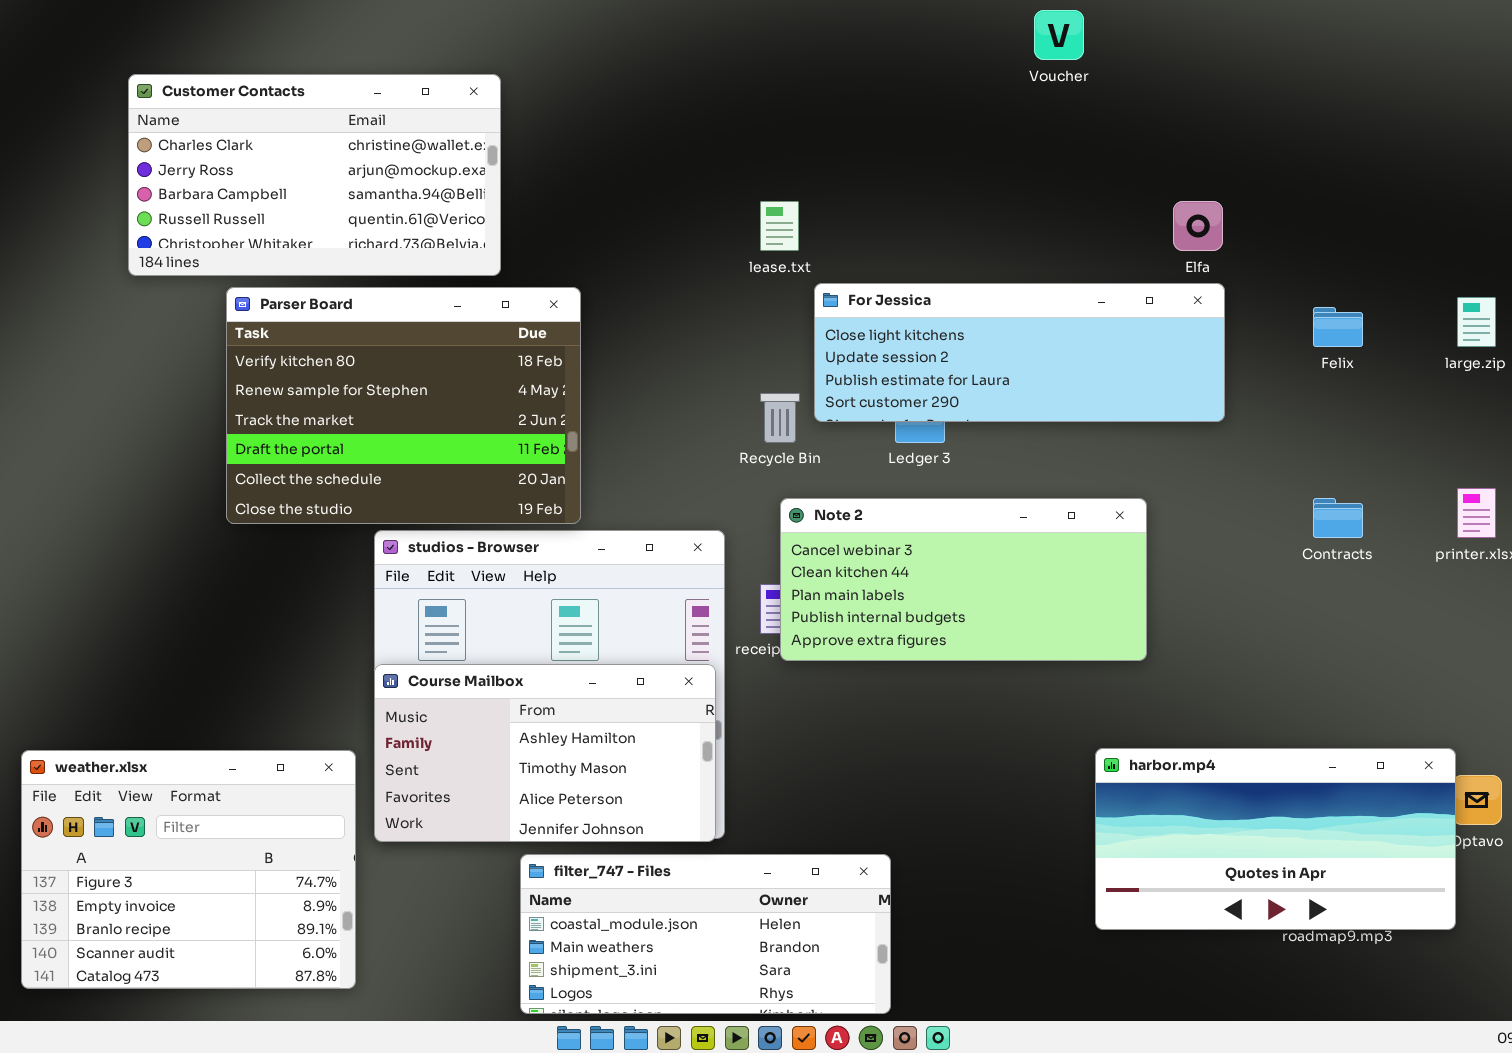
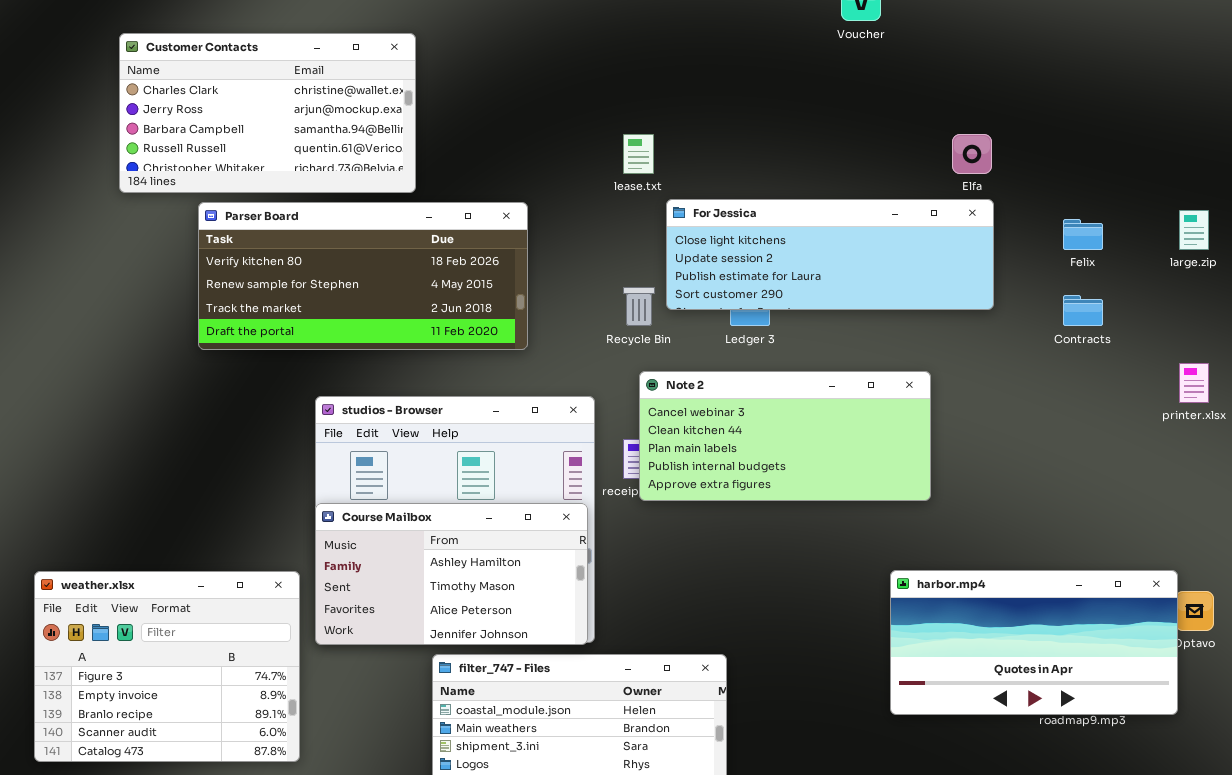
Parser Board: [226,287,581,524] -> [198,202,528,350], resized
Contracts: [1313,498,1363,538] -> [1063,295,1103,326], moved

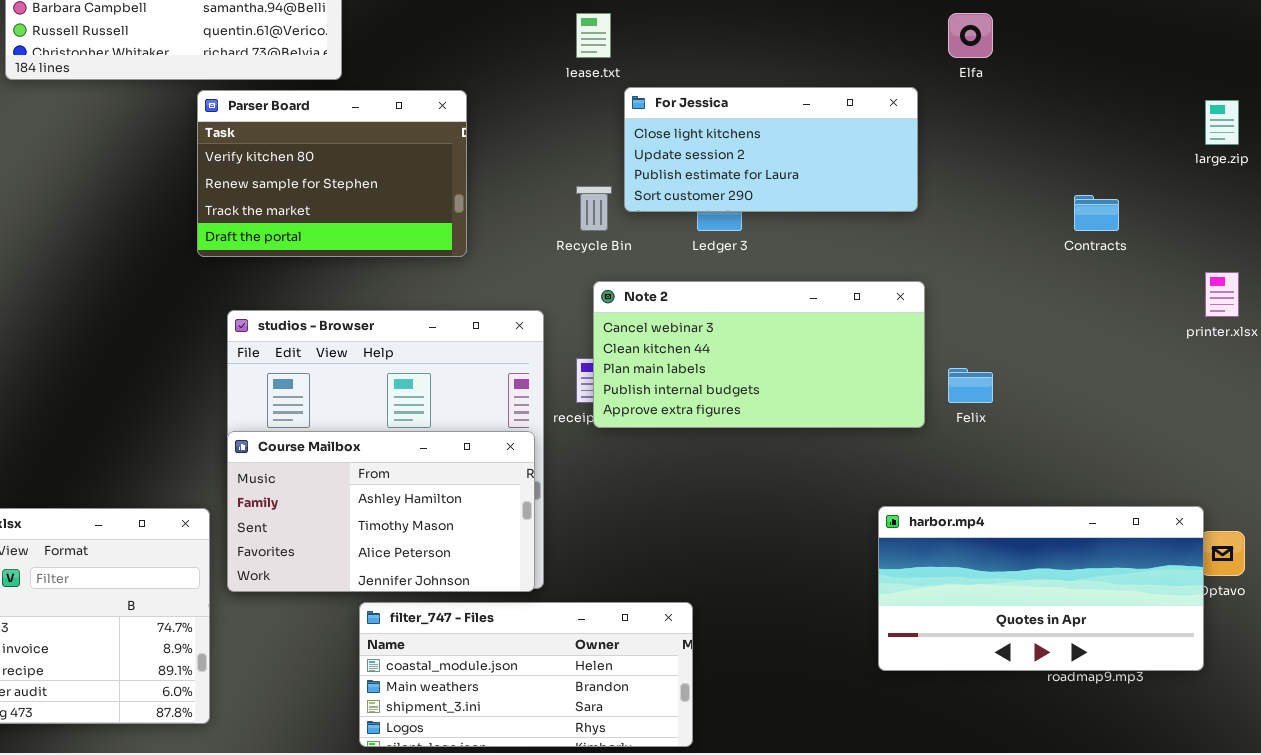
For Jessica: [666,199,994,310] -> [624,87,918,212], resized
Parser Board: [198,202,528,350] -> [197,90,467,257], resized
Felix: [1063,219,1103,250] -> [948,368,993,403], moved

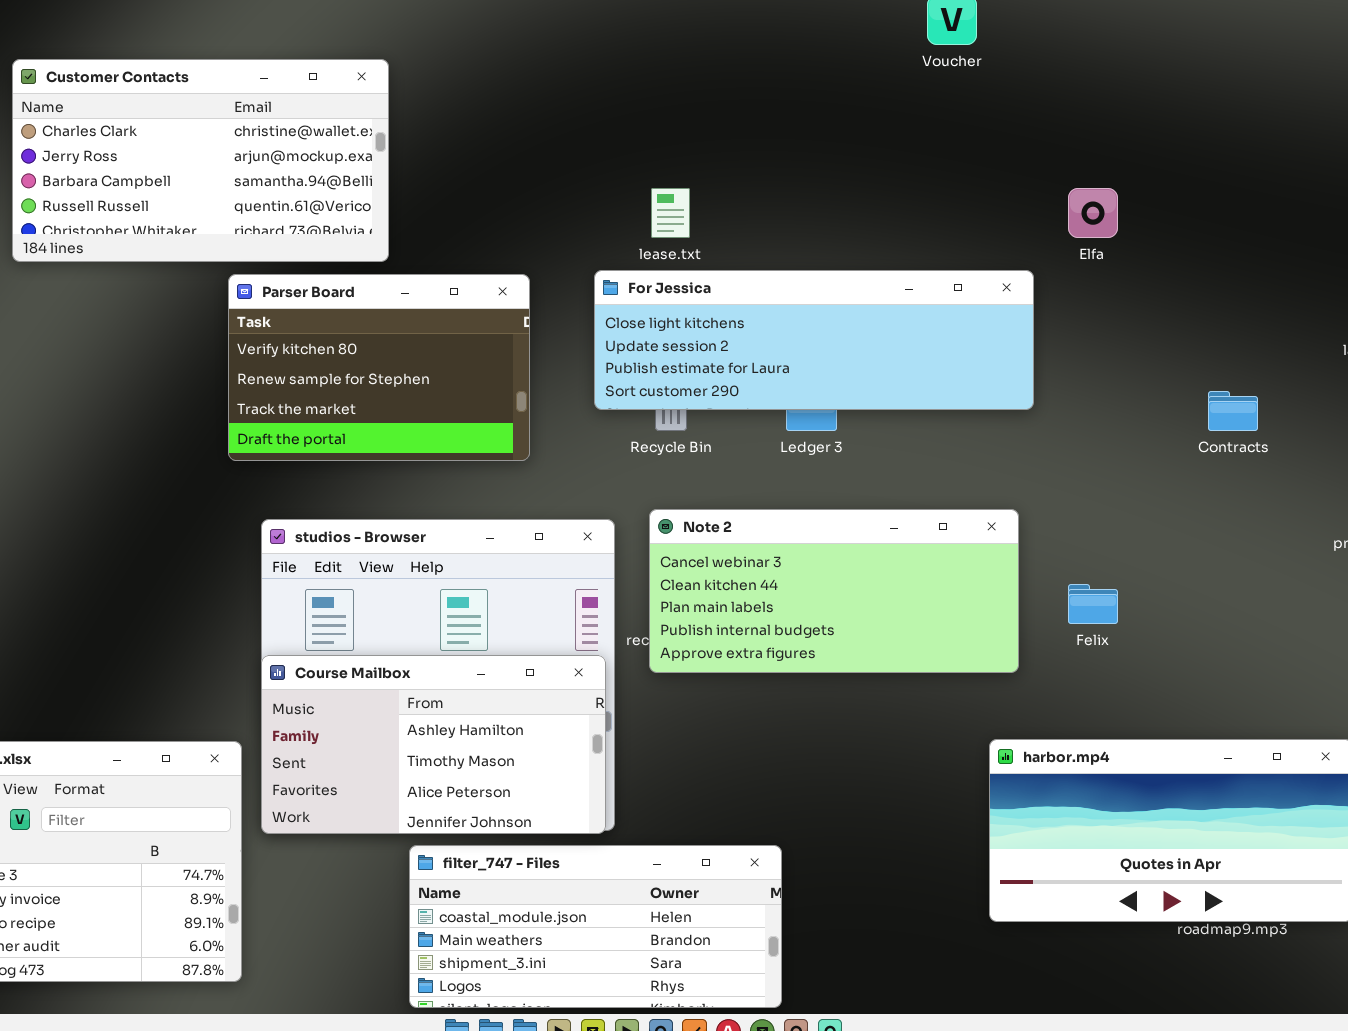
For Jessica: [624,87,918,212] -> [594,270,1034,410], resized
Note 2: [593,281,925,428] -> [649,509,1019,673], moved

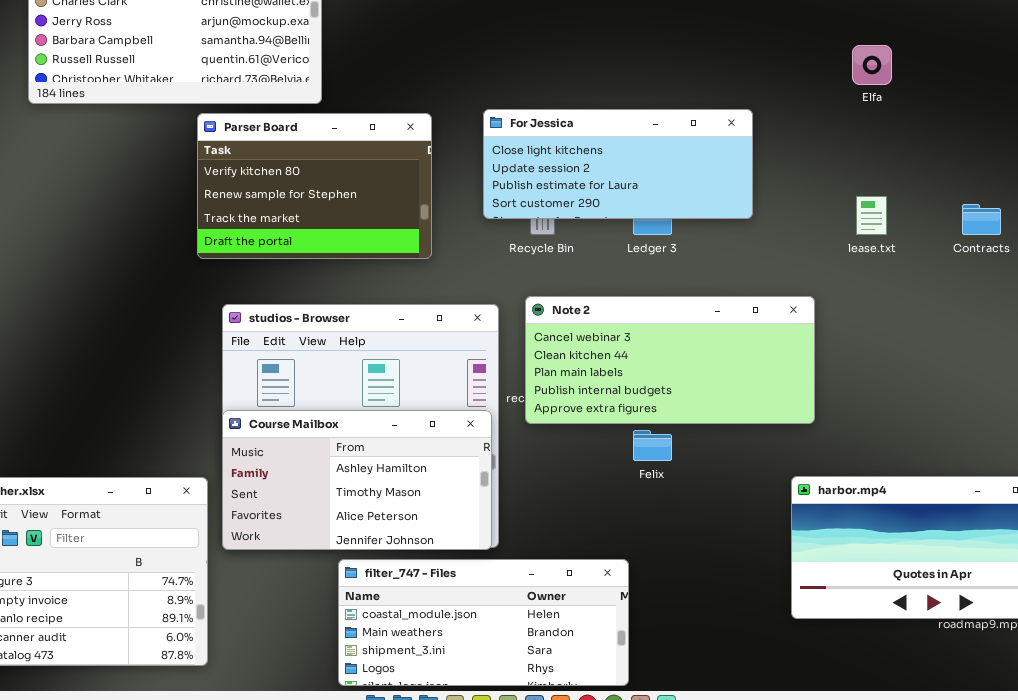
lease.txt: [651,188,690,238] -> [856,196,887,235], moved
For Jessica: [594,270,1034,410] -> [483,109,753,219], resized
Felix: [1068,584,1118,624] -> [633,430,672,461], moved

